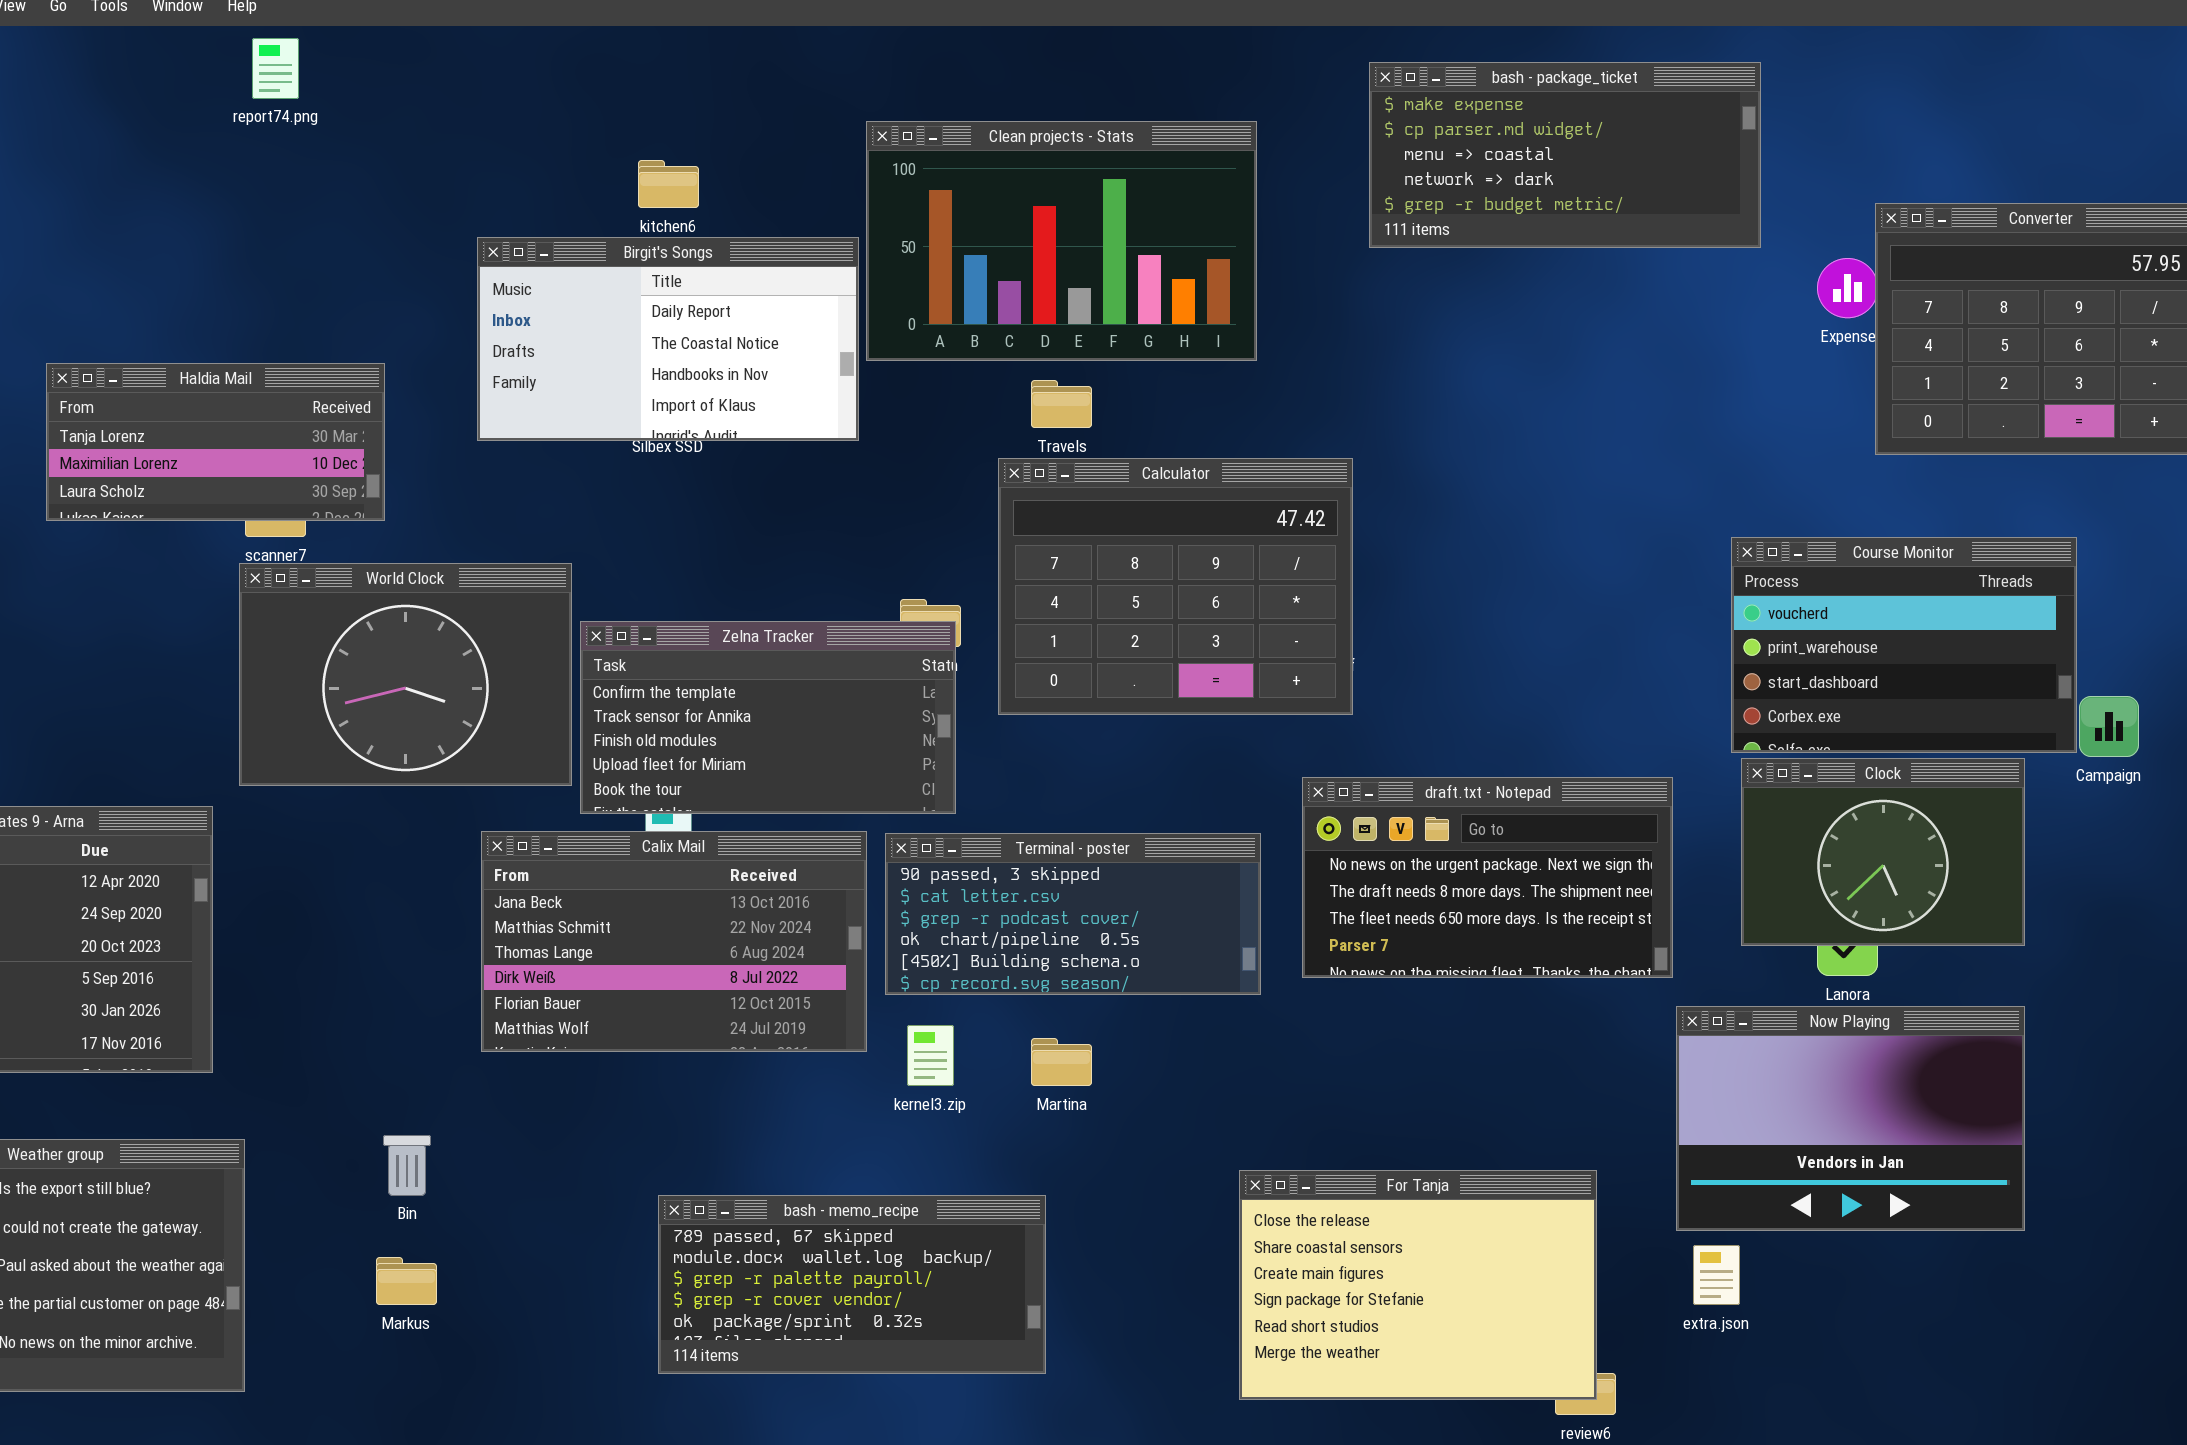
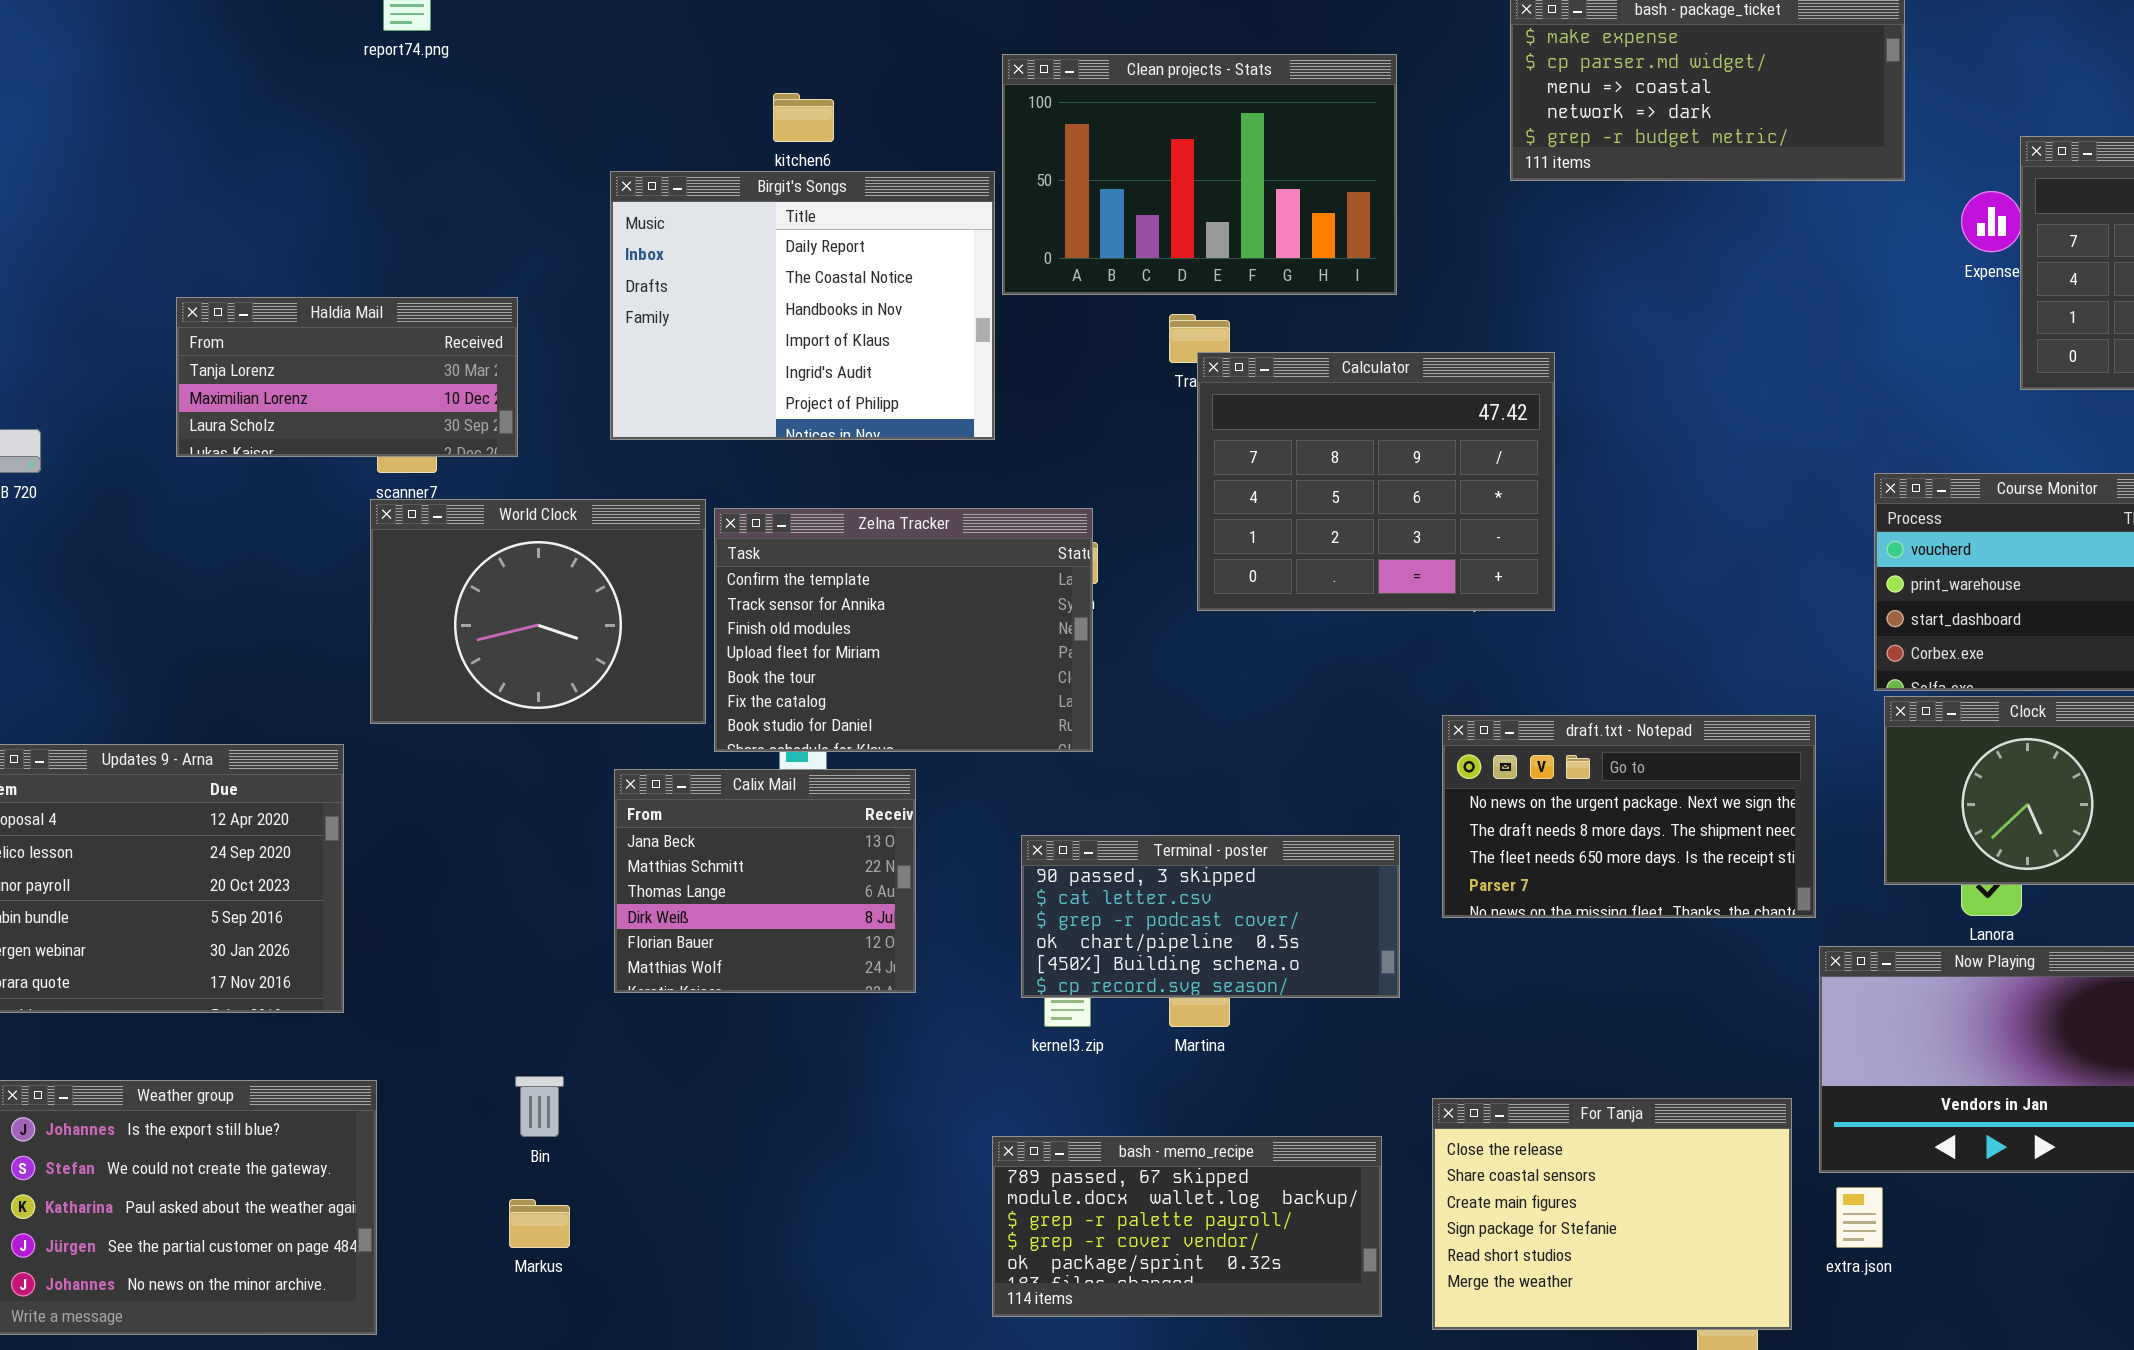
Birgit's Songs: [477,237,859,441] -> [610,171,995,440], resized
Calculator: [998,458,1353,715] -> [1197,352,1555,611], moved
Zelna Tracker: [580,621,956,814] -> [714,508,1093,752], resized
Calix Mail: [481,831,867,1052] -> [614,769,916,993], resized
Terminal - poster: [885,833,1261,995] -> [1021,835,1400,998], moved
For Tanja: [1239,1170,1597,1400] -> [1432,1098,1792,1330], moved
bash - memo_recipe: [658,1195,1046,1374] -> [992,1136,1382,1317], moved

